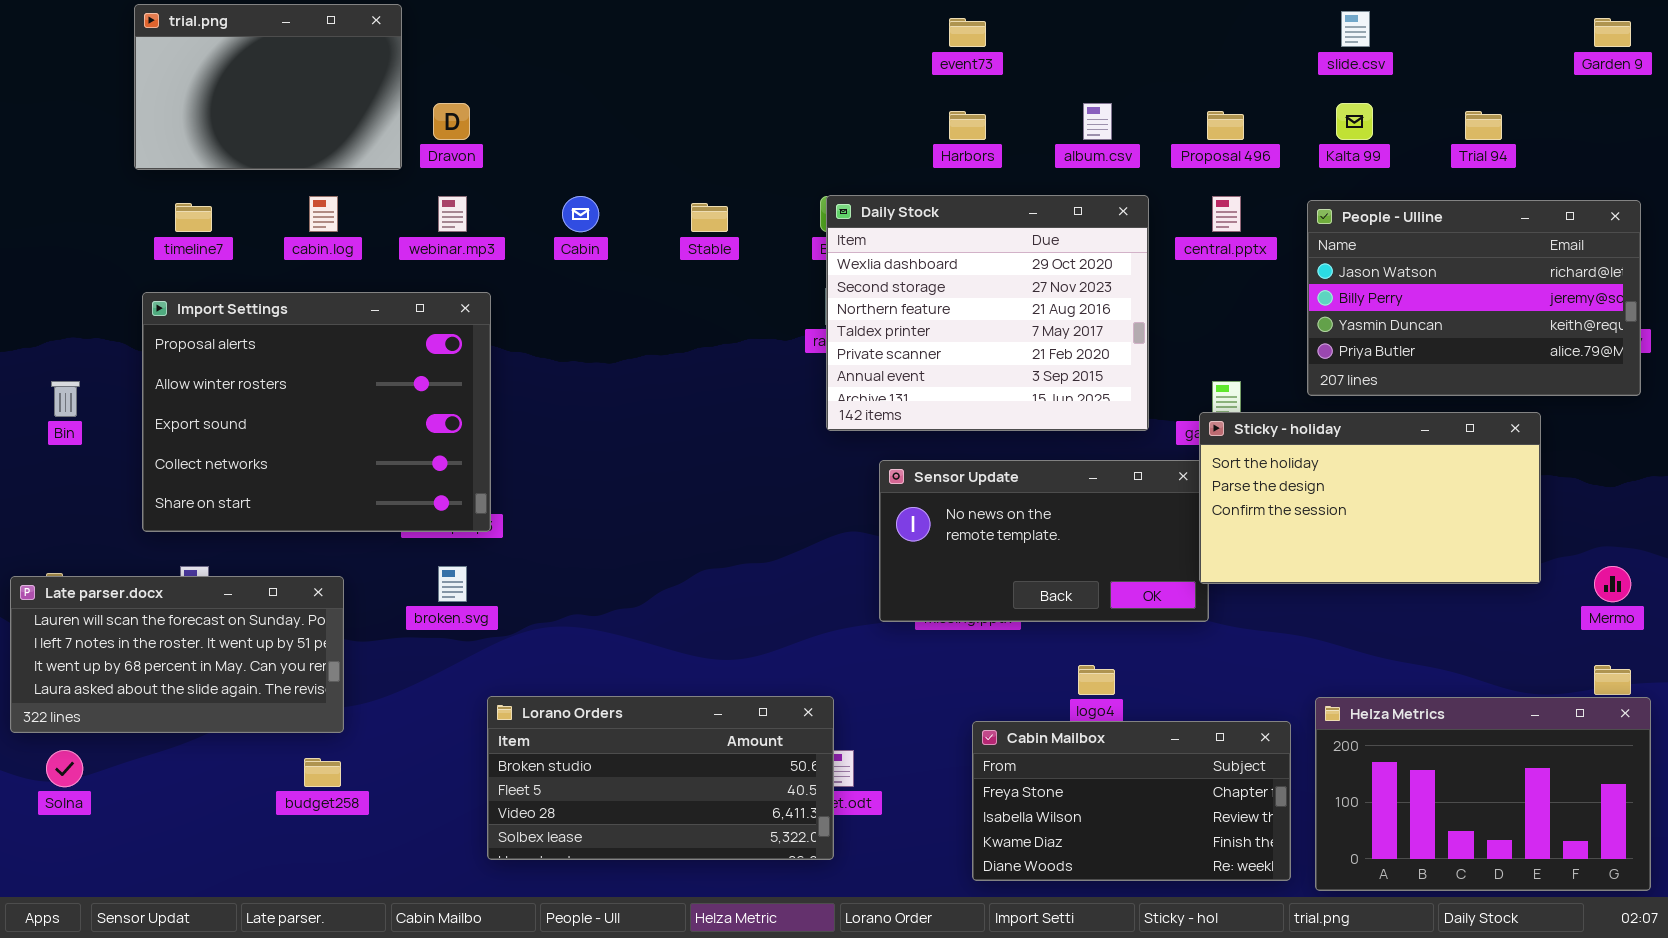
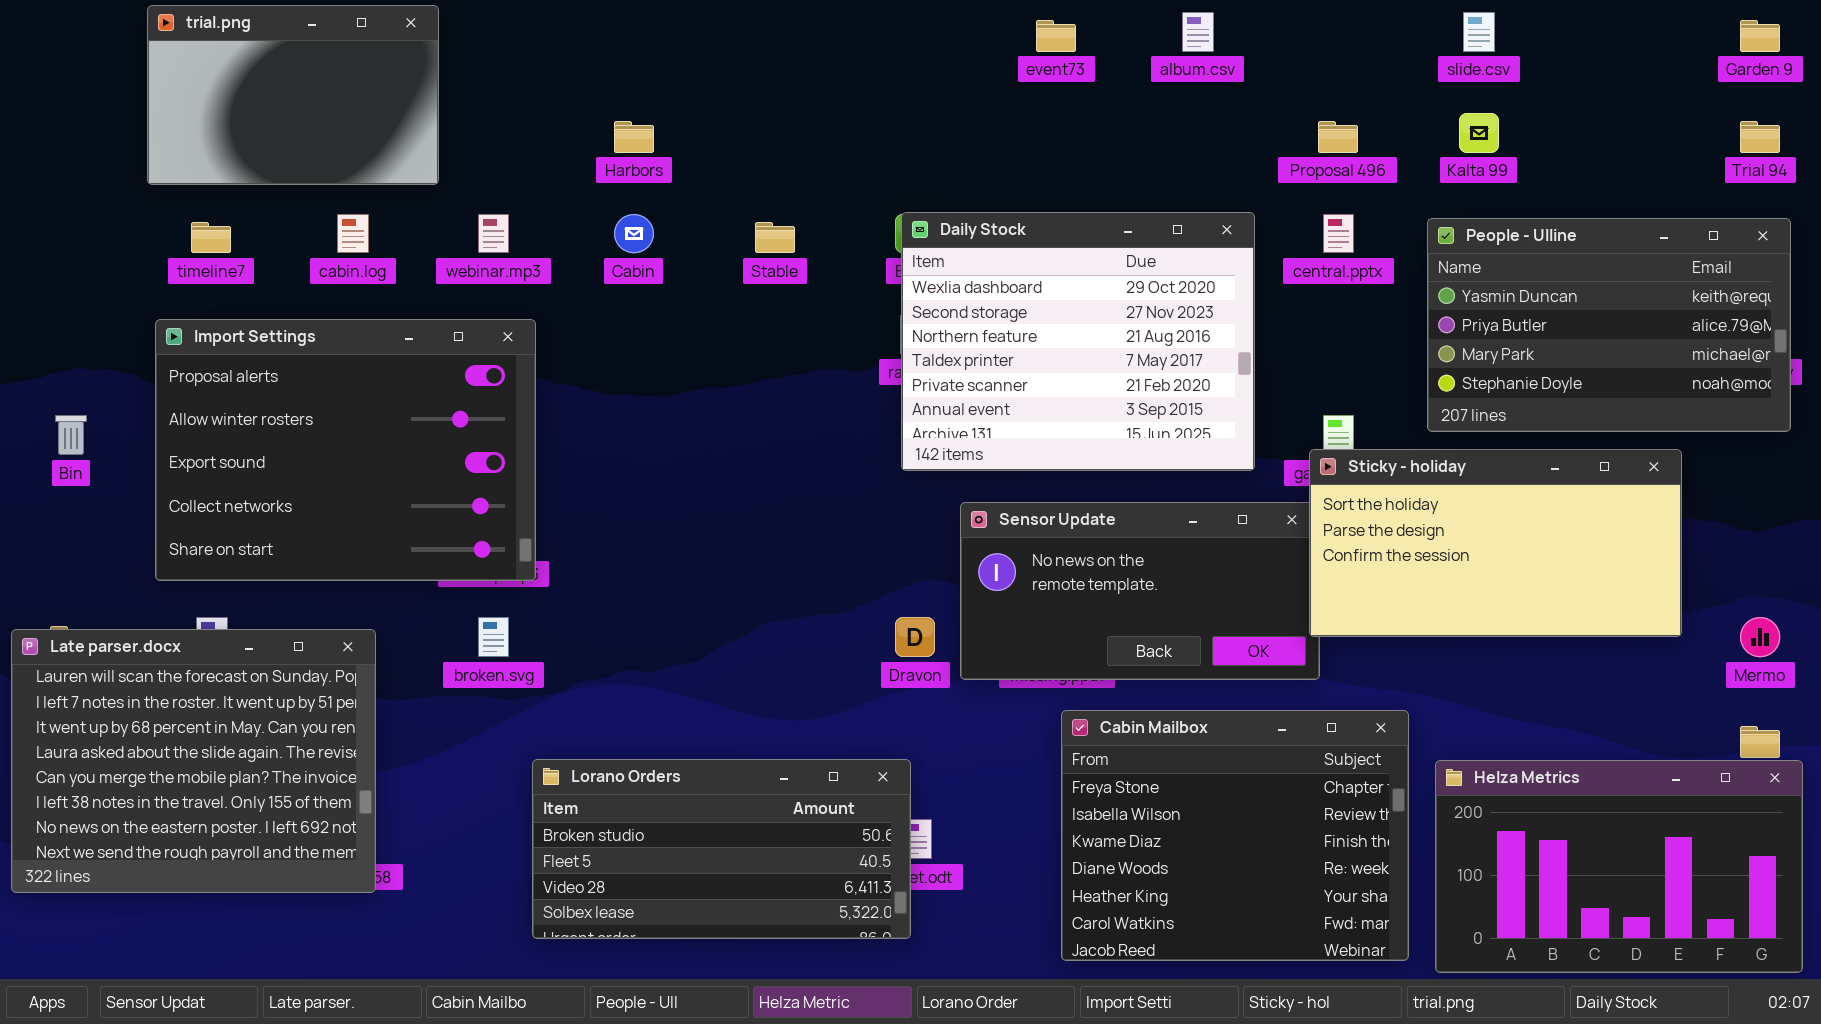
Dravon: [433,103,470,140] -> [895,617,935,657], moved
album.csv: [1083,103,1112,140] -> [1182,12,1214,52], moved
Harbors: [949,111,986,140] -> [614,121,654,153], moved
Trial 94: [1465,111,1502,140] -> [1740,121,1780,153], moved
People - Ulline: [1307,200,1641,396] -> [1427,218,1791,432], scrolled down 2 rows
Late parser.docx: [10,576,344,733] -> [11,629,376,893], resized
Cabin Mailbox: [972,721,1291,881] -> [1061,710,1409,961], resized

